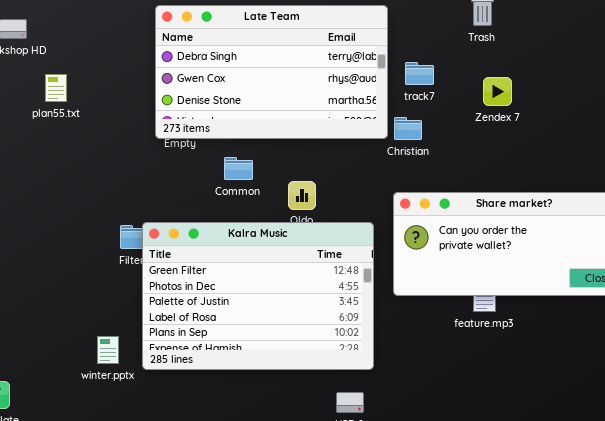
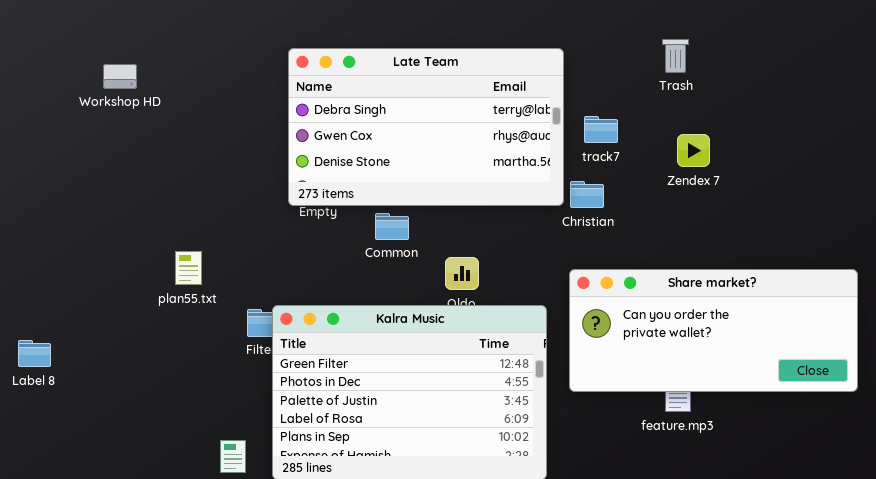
plan55.txt: [45,74,67,102] -> [175,251,202,285], moved
Common: [224,157,253,180] -> [375,213,409,240], moved

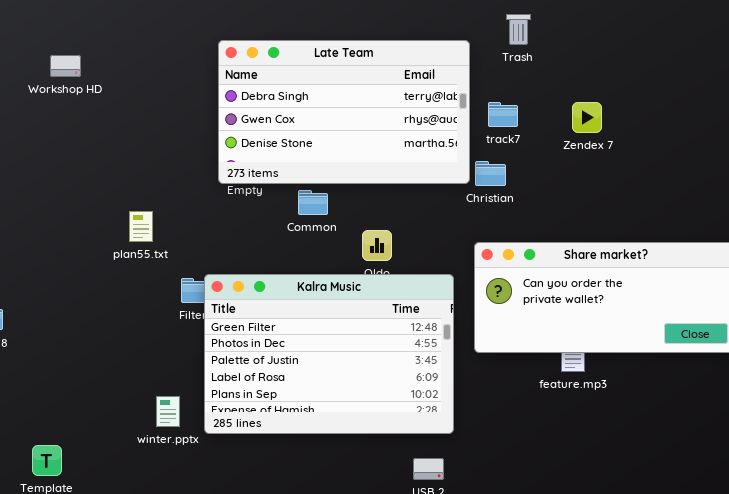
Trash: [662,39,689,73] -> [506,14,531,45], moved
Zendex 7: [677,134,710,167] -> [572,102,602,133], moved
plan55.txt: [175,251,202,285] -> [129,211,153,242], moved

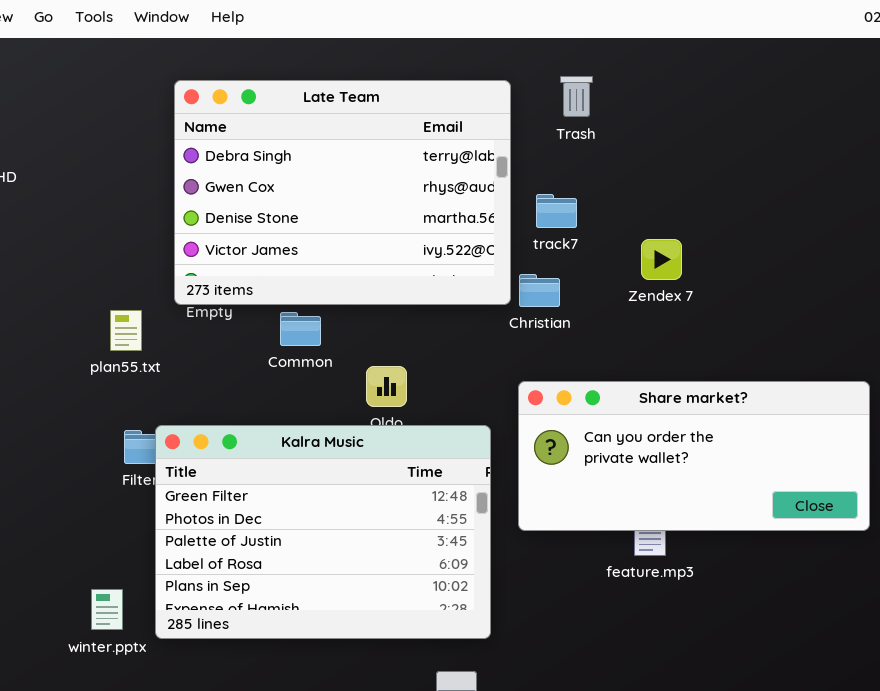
Late Team: [218,40,470,184] -> [174,80,511,305], resized
Zendex 7: [572,102,602,133] -> [641,239,682,280], moved
plan55.txt: [129,211,153,242] -> [110,310,142,351], moved

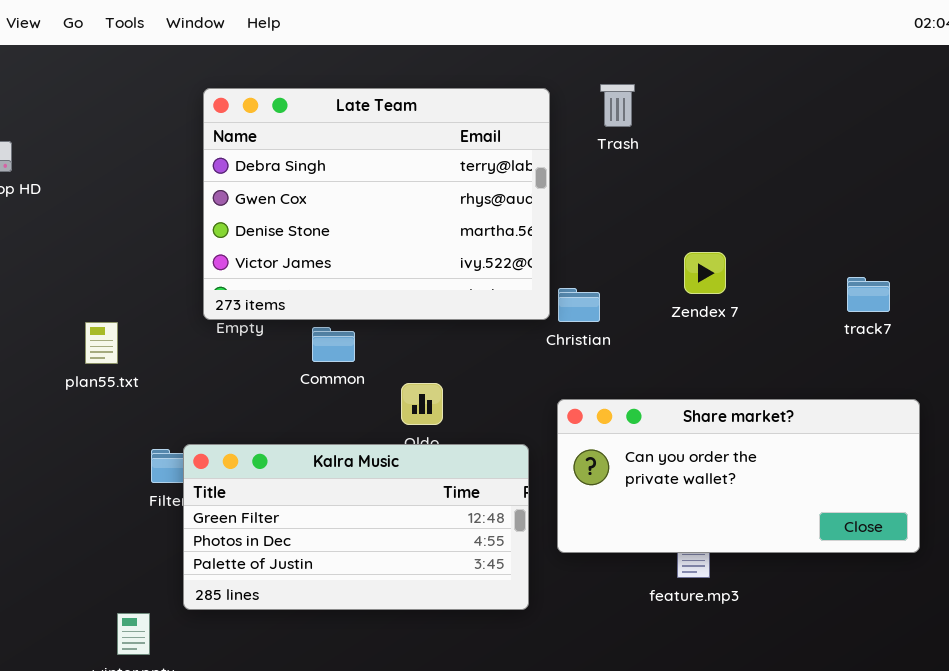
track7: [536,194,577,228] -> [847,277,890,312], moved
plan55.txt: [110,310,142,351] -> [85,322,118,364], moved
Kalra Music: [155,425,491,639] -> [183,444,529,610], resized

